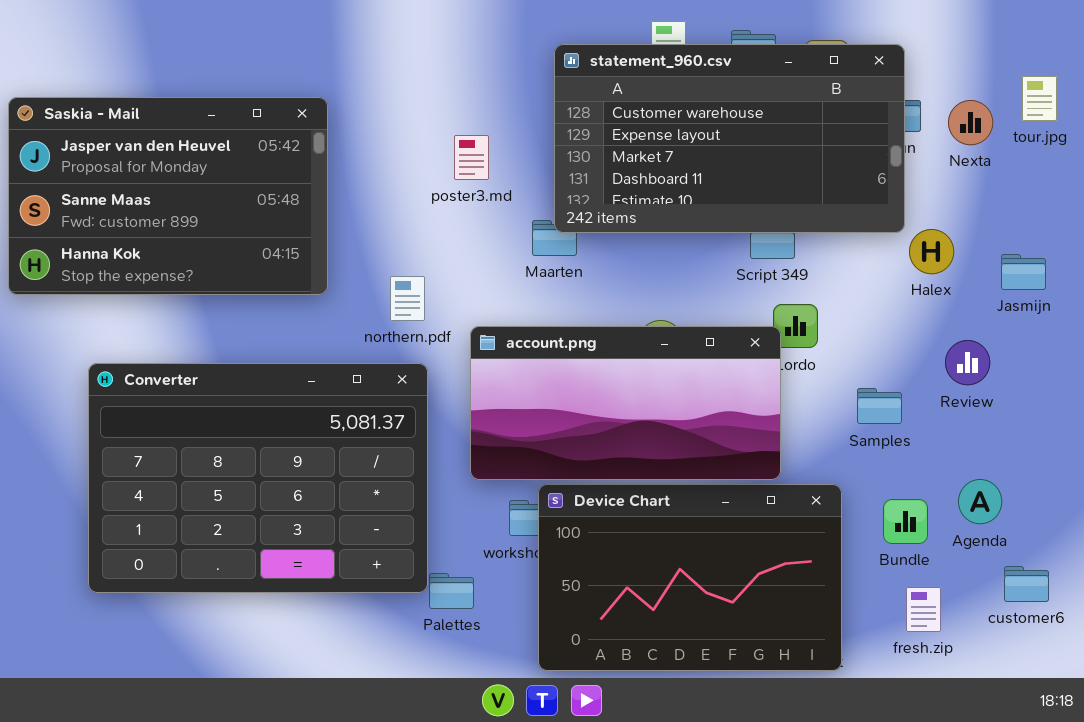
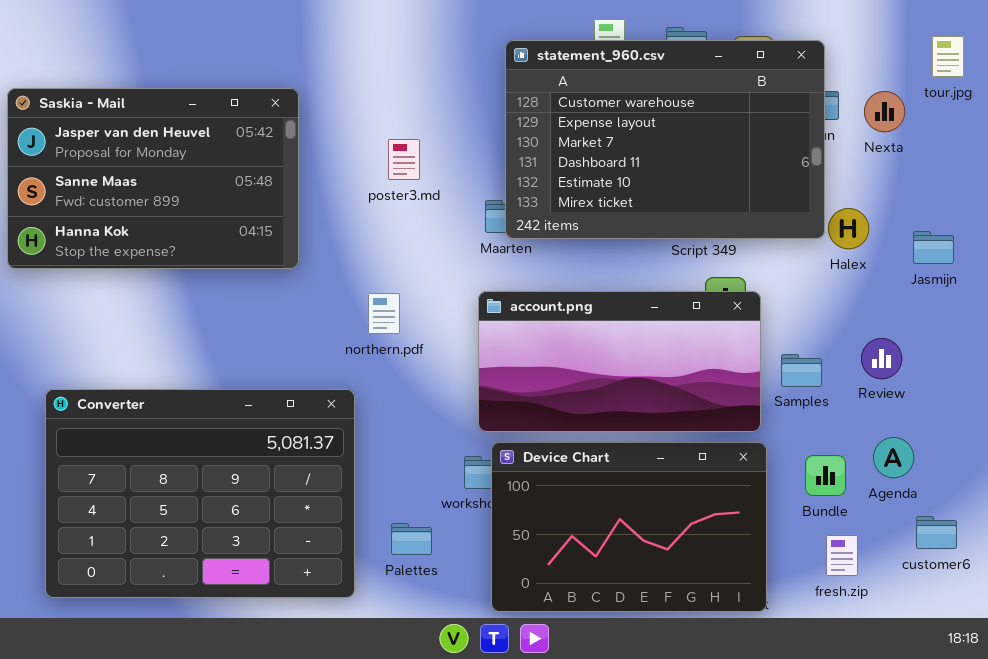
statement_960.csv: [554,44,905,233] -> [505,40,825,239], resized
tour.jpg: [1022,76,1057,121] -> [932,36,964,77], moved
poster3.md: [454,135,489,180] -> [388,139,420,180], moved
northern.pdf: [390,276,425,321] -> [368,293,400,334], moved
account.png: [470,326,781,480] -> [478,291,761,432], moved
Review: [945,340,990,385] -> [861,338,902,379], moved
Converter: [88,363,428,593] -> [45,389,355,598], moved

